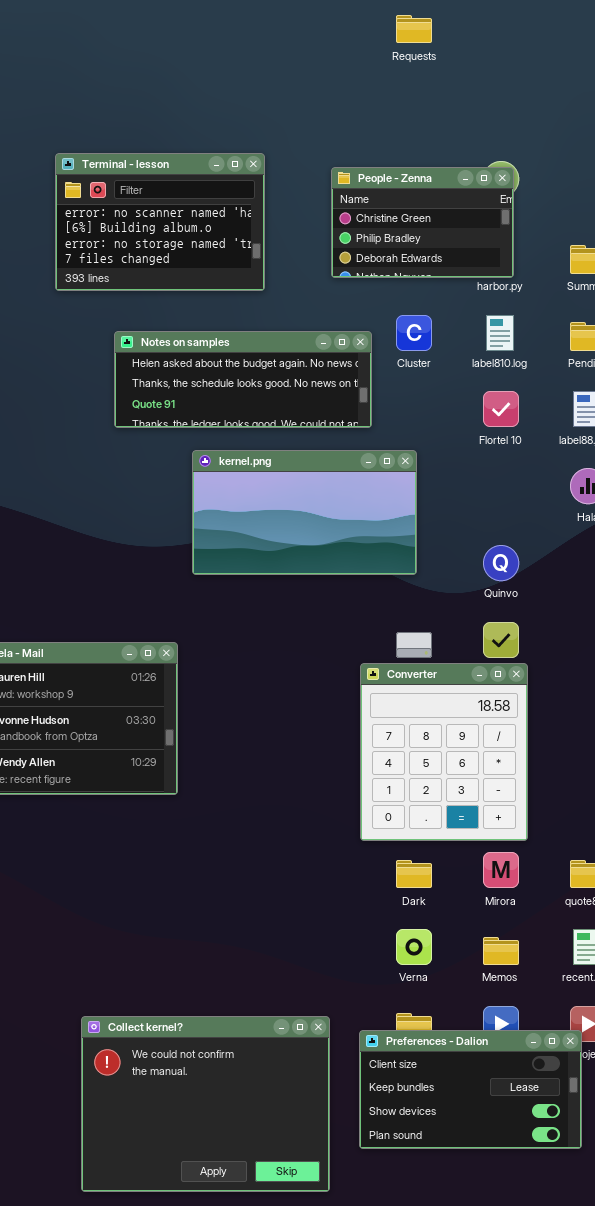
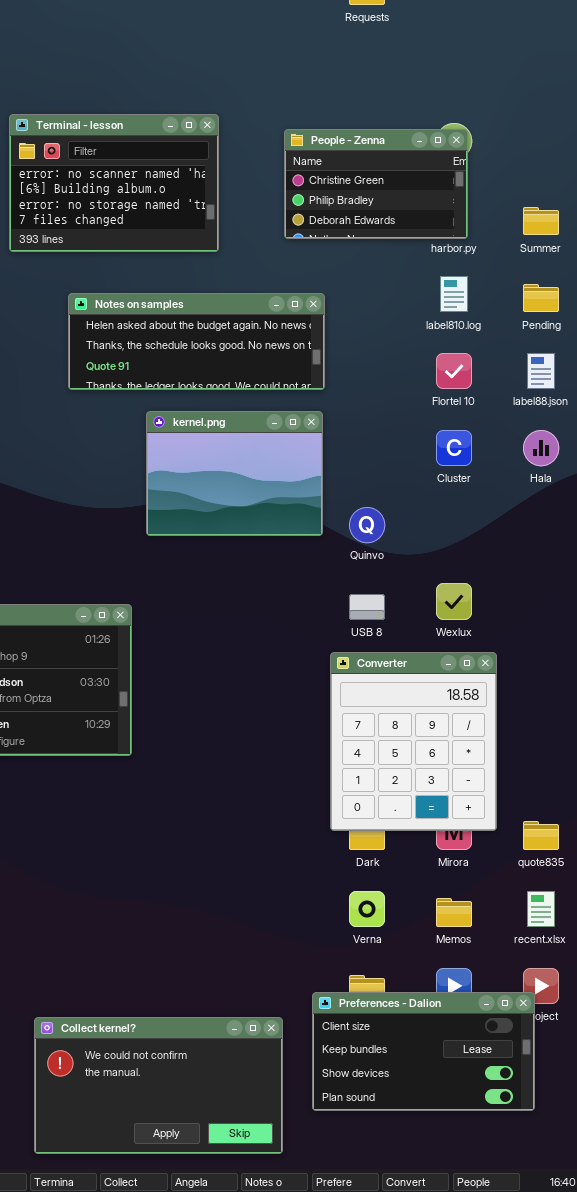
Cluster: [396,315,432,351] -> [436,430,472,466], moved
kernel.png: [192,450,417,575] -> [146,411,323,536], resized
Quinvo: [483,545,519,581] -> [349,507,385,543], moved
Converter: [360,663,528,841] -> [330,652,497,831], moved
Collect kernel?: [81,1016,330,1192] -> [34,1017,283,1154], resized

